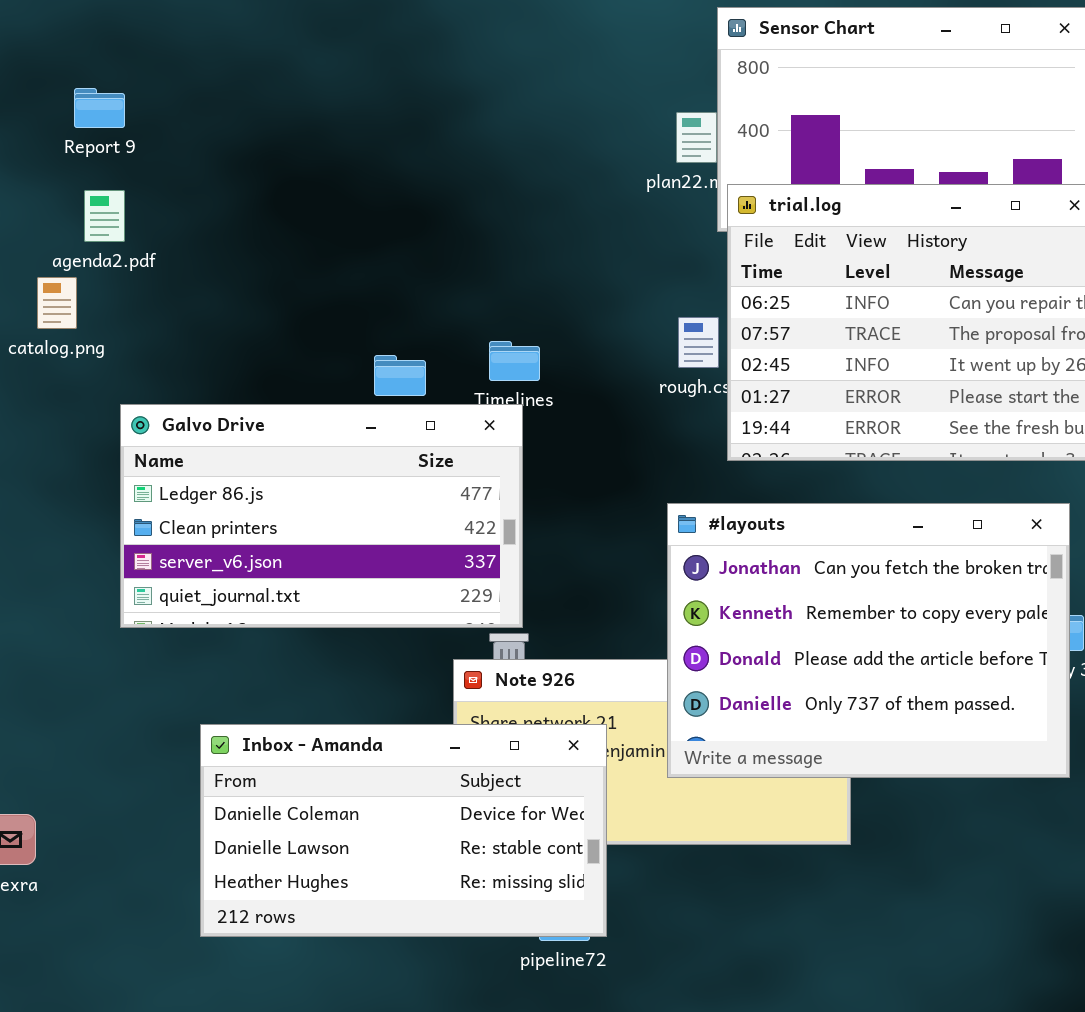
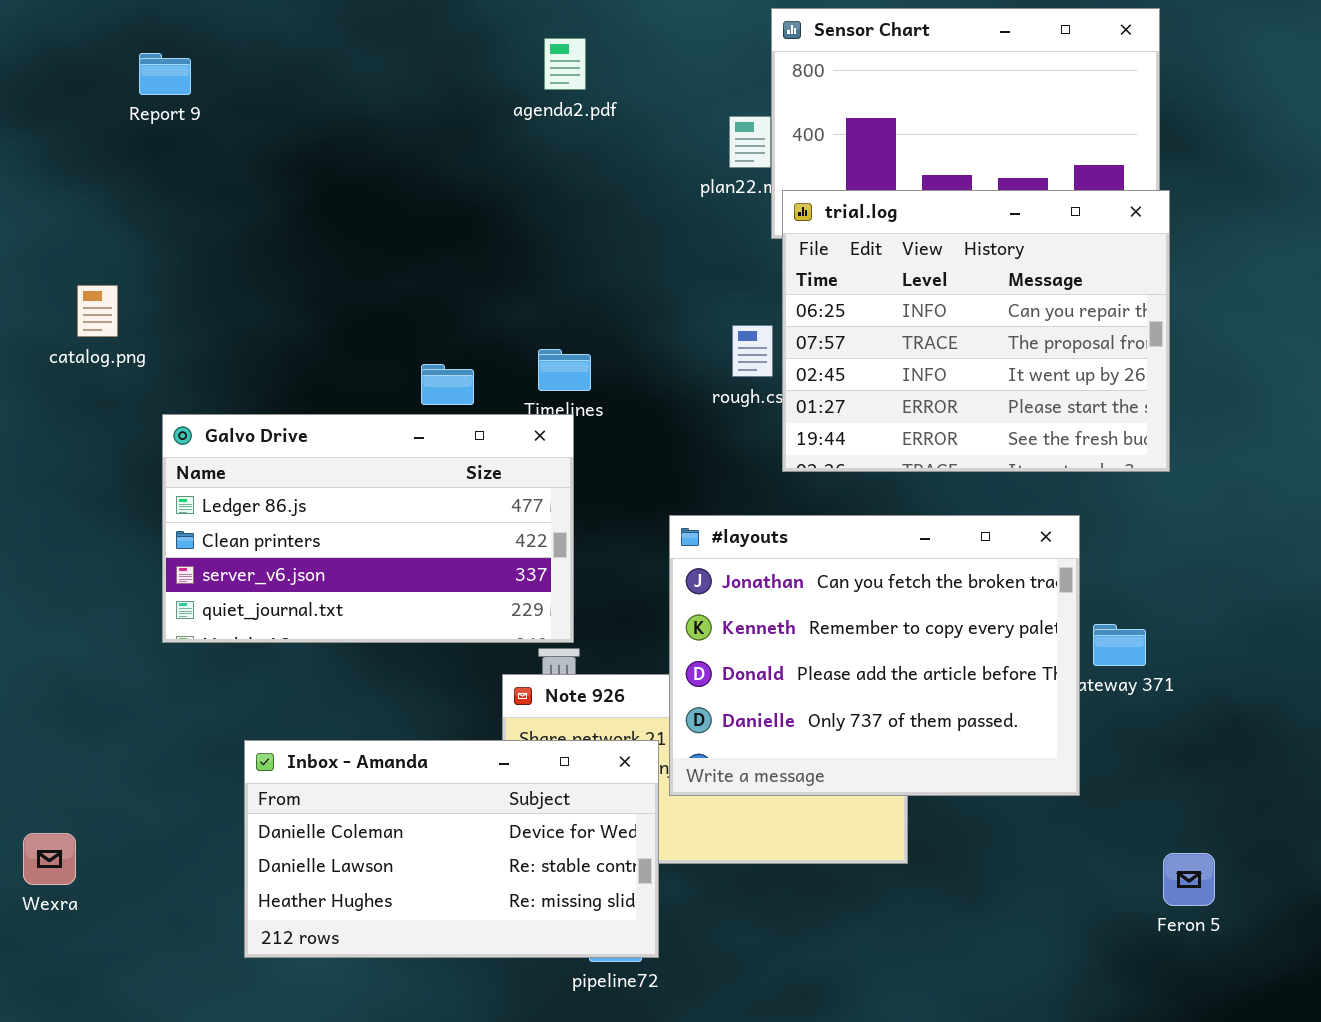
Report 9: [74,88,125,128] -> [139,53,191,95], moved
agenda2.pdf: [84,190,125,242] -> [544,38,586,90], moved
#layouts: [667,503,1070,778] -> [669,515,1080,796], moved

